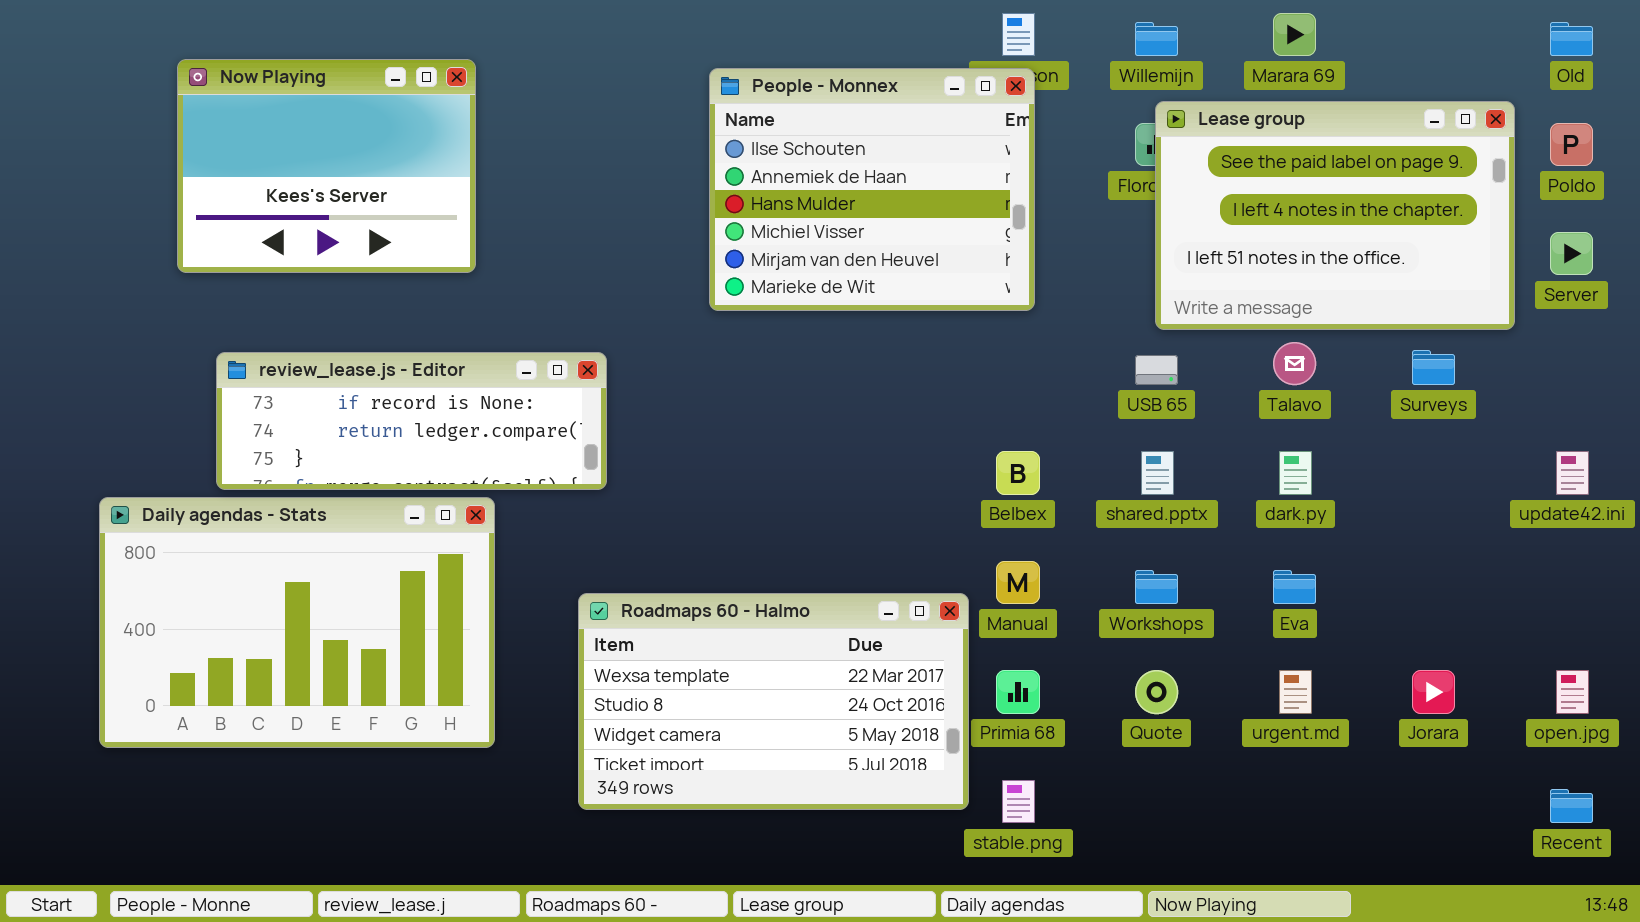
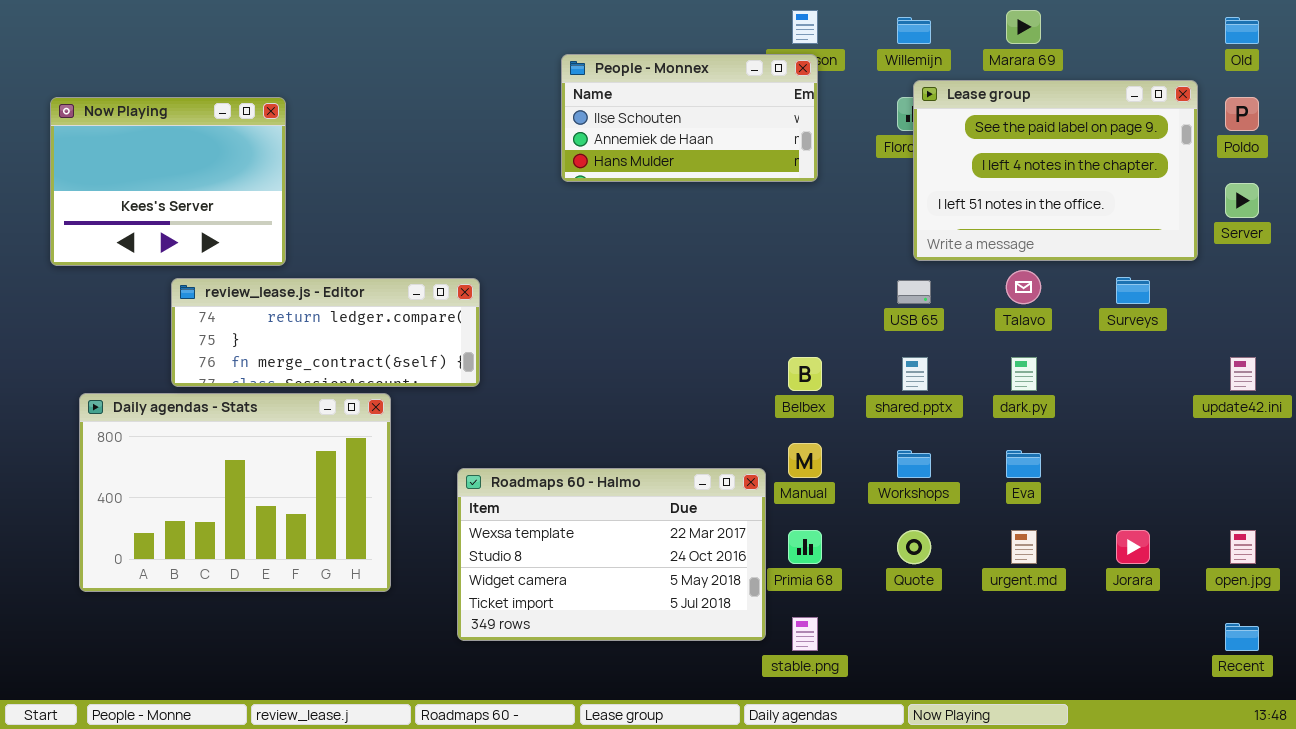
Now Playing: [177,59,476,273] -> [50,97,286,266], moved
People - Monnex: [709,68,1035,311] -> [561,54,818,182], resized
review_lease.js - Editor: [216,352,607,490] -> [171,278,480,387], scrolled down 1 row

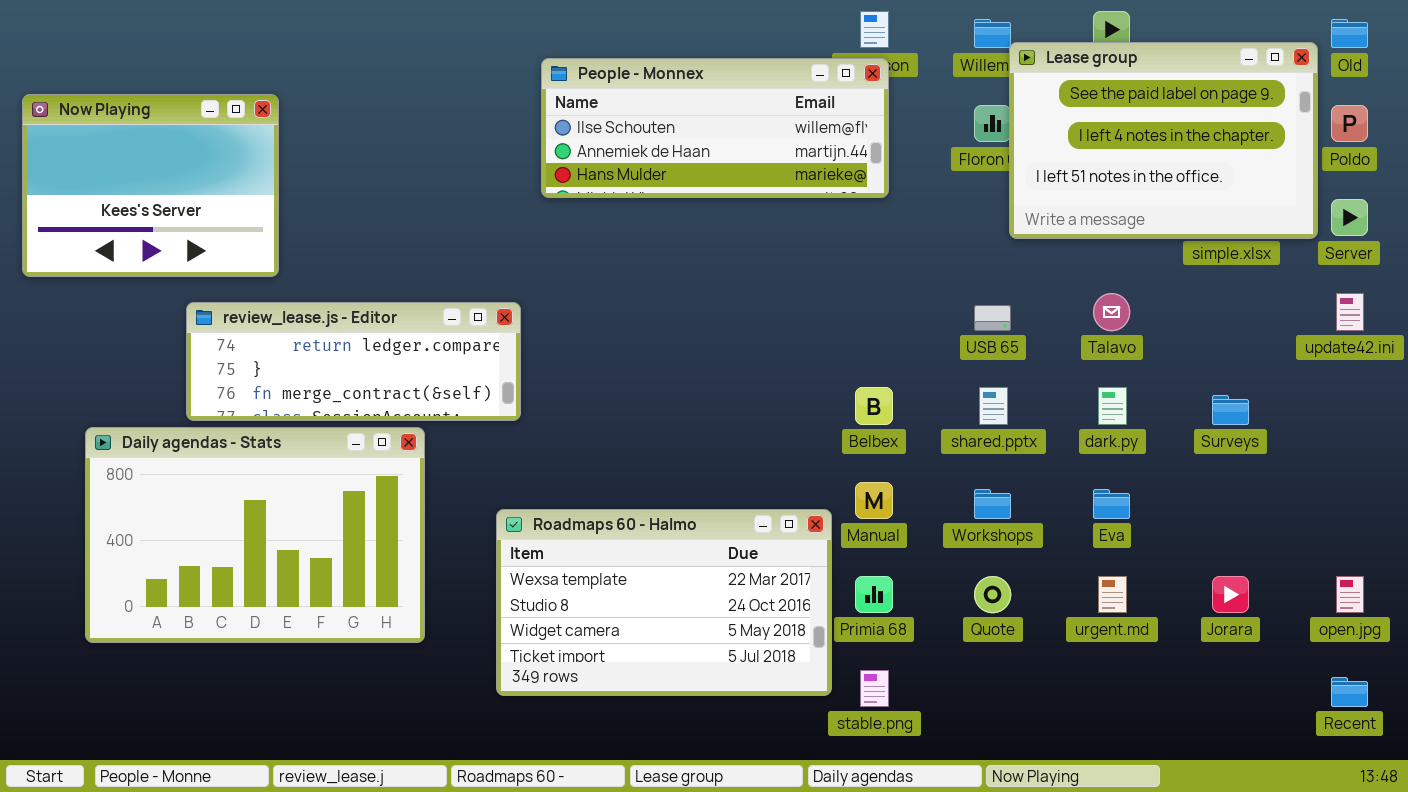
People - Monnex: [561,54,818,182] -> [541,58,889,198], resized
Lease group: [913,80,1198,261] -> [1009,42,1318,239], moved
Now Playing: [50,97,286,266] -> [22,94,279,277], moved
Surveys: [1116,277,1150,304] -> [1212,395,1249,425], moved
update42.ini: [1230,357,1256,391] -> [1336,293,1364,331], moved

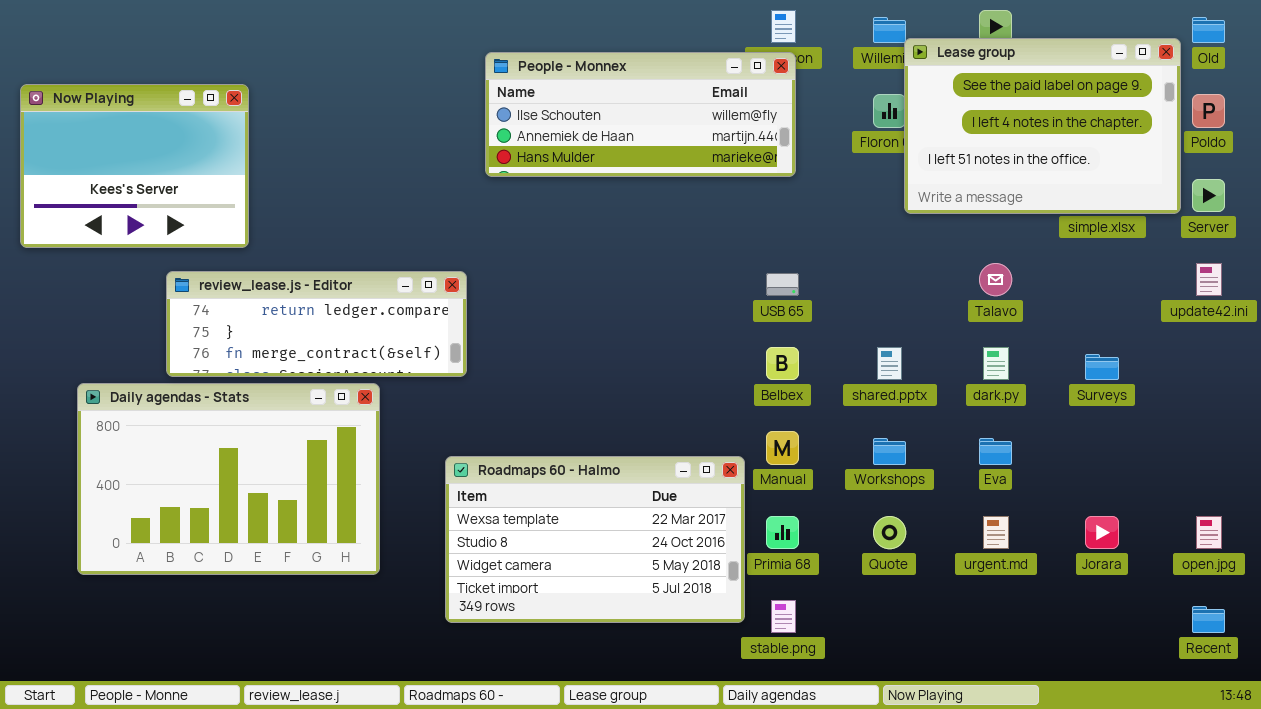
USB 65: [974,305,1011,331] -> [766,273,799,296], moved

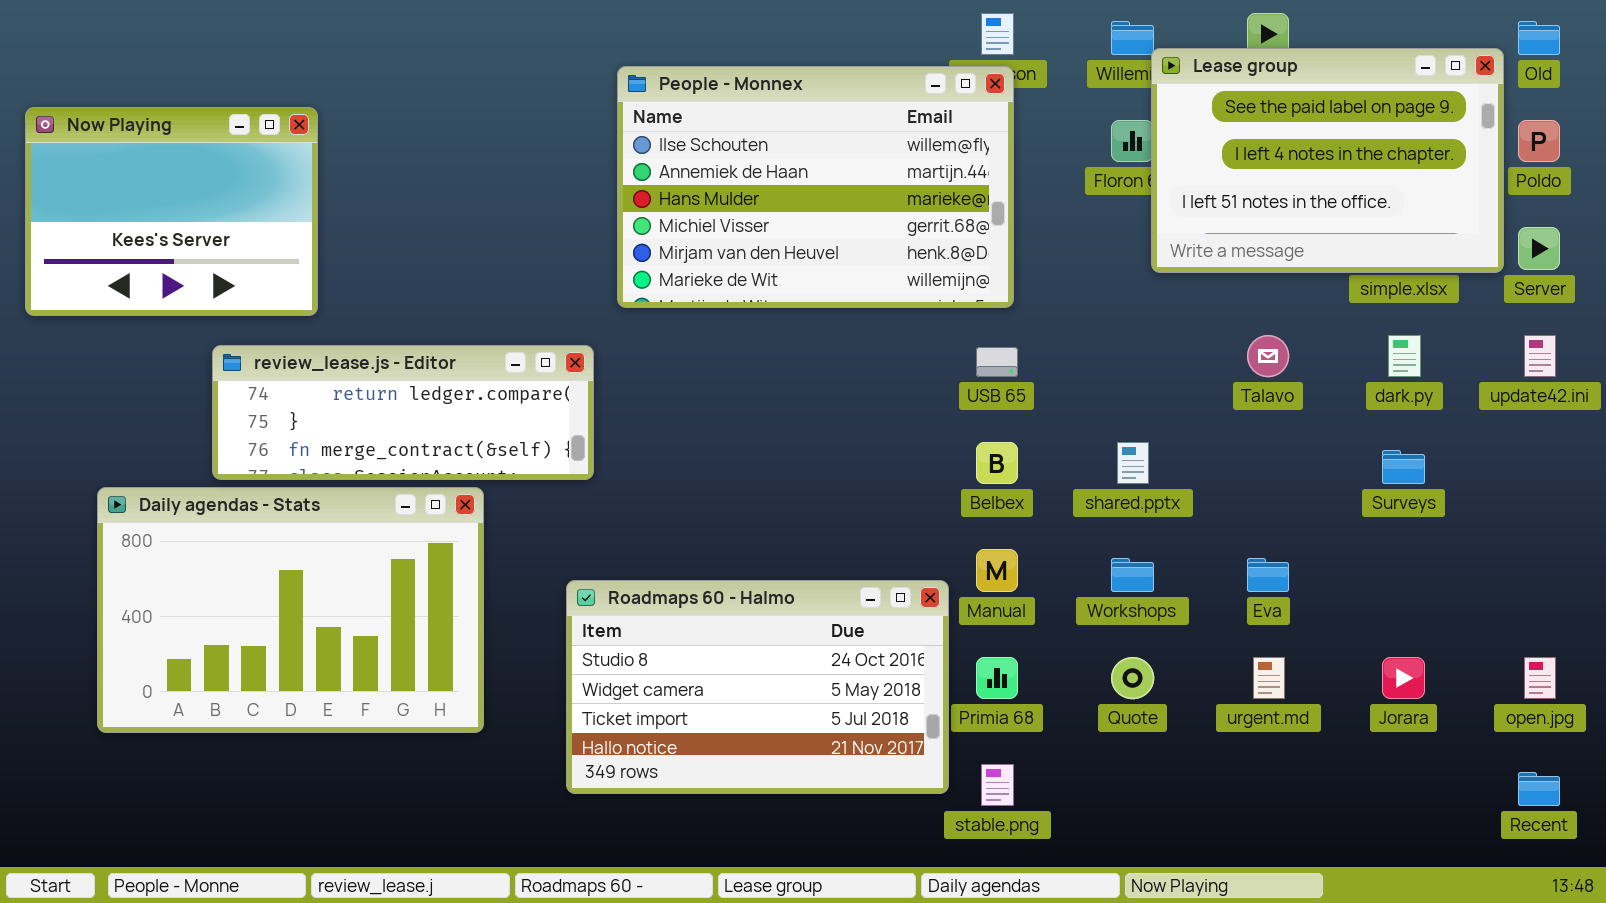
People - Monnex: [485,52,796,177] -> [617,66,1014,308], resized
dark.py: [983,347,1009,380] -> [1388,335,1421,377], moved
Roadmaps 60 - Halmo: [445,456,745,623] -> [566,580,949,794], scrolled down 1 row

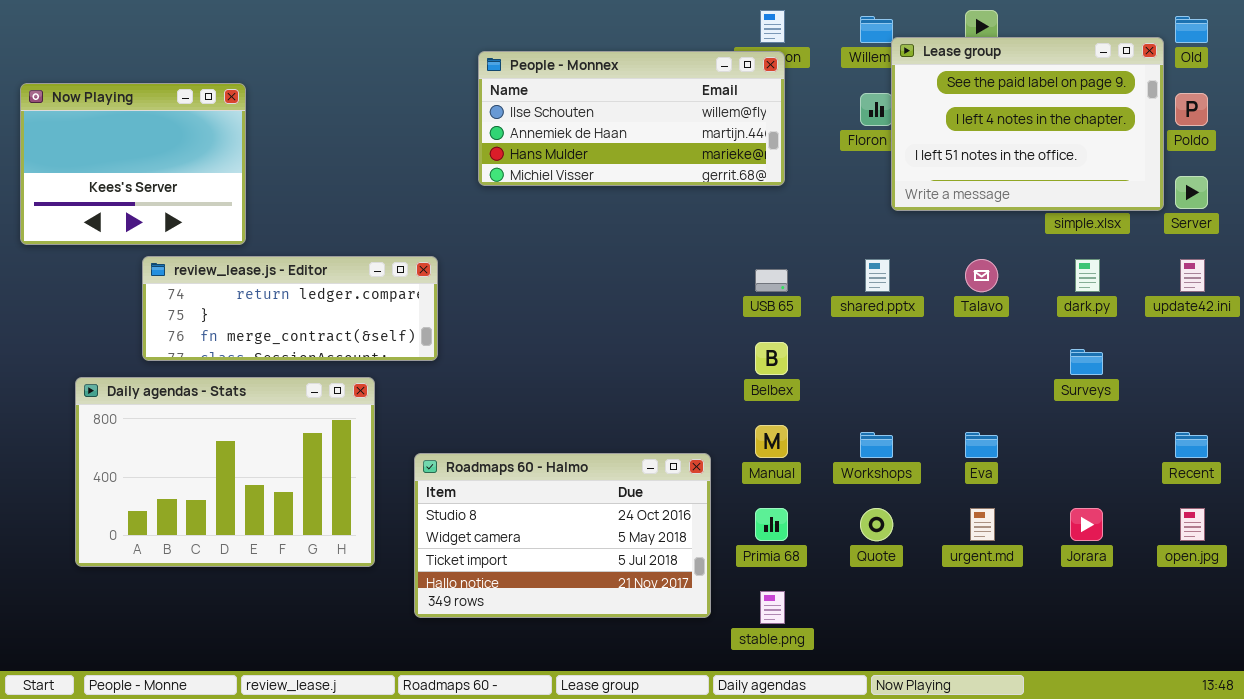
People - Monnex: [617,66,1014,308] -> [478,51,785,186], resized
review_lease.js - Editor: [212,345,594,480] -> [142,256,438,361], moved
shared.pptx: [1117,442,1149,484] -> [865,259,890,292], moved
Roadmaps 60 - Halmo: [566,580,949,794] -> [414,453,711,618], moved
Recent: [1518,772,1560,806] -> [1175,432,1208,458], moved

